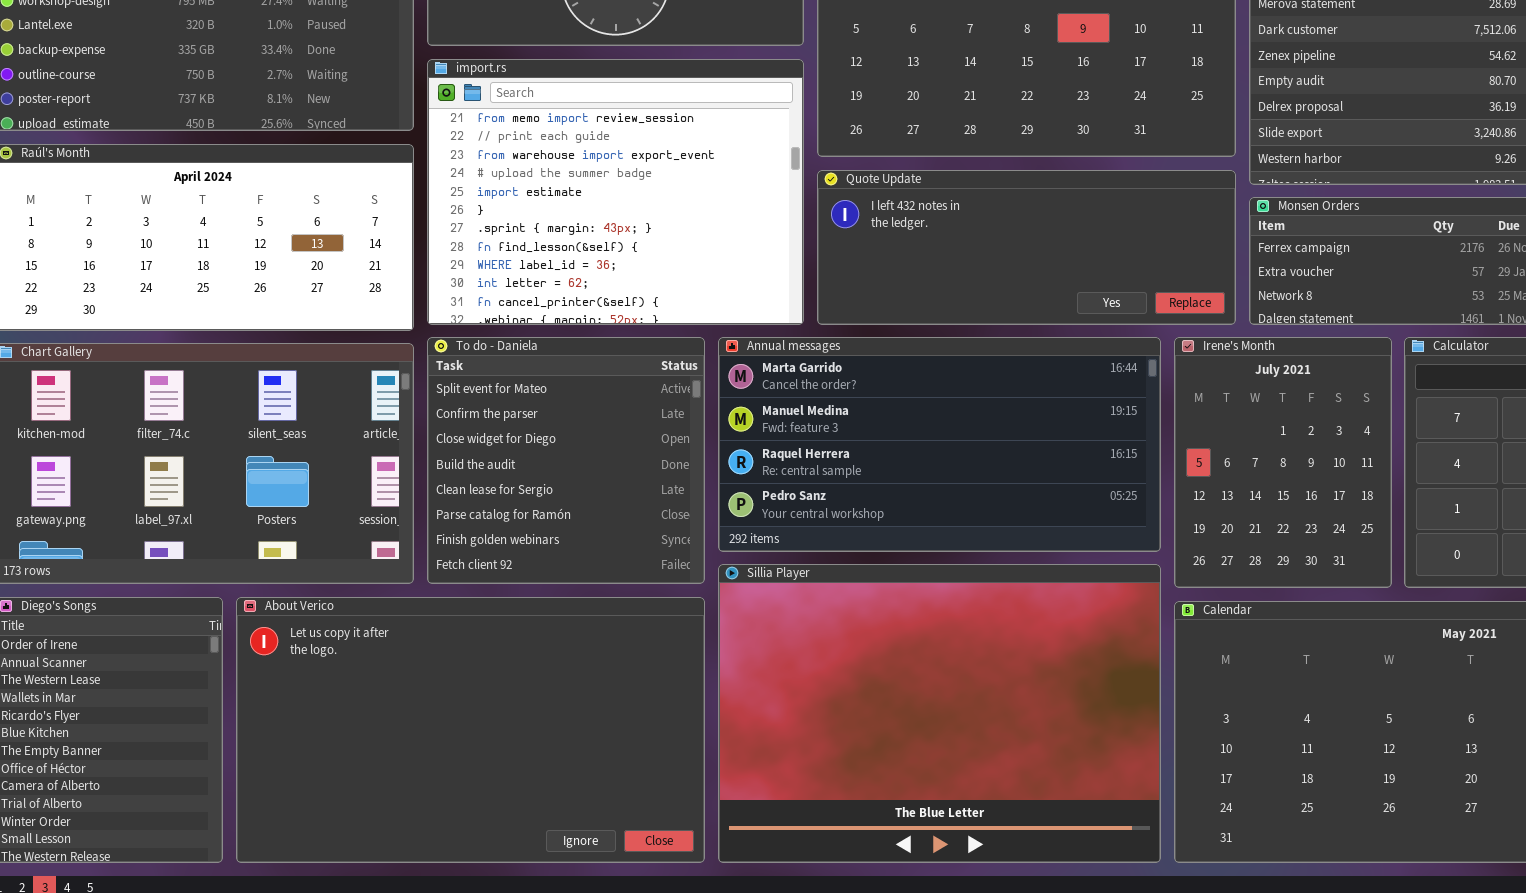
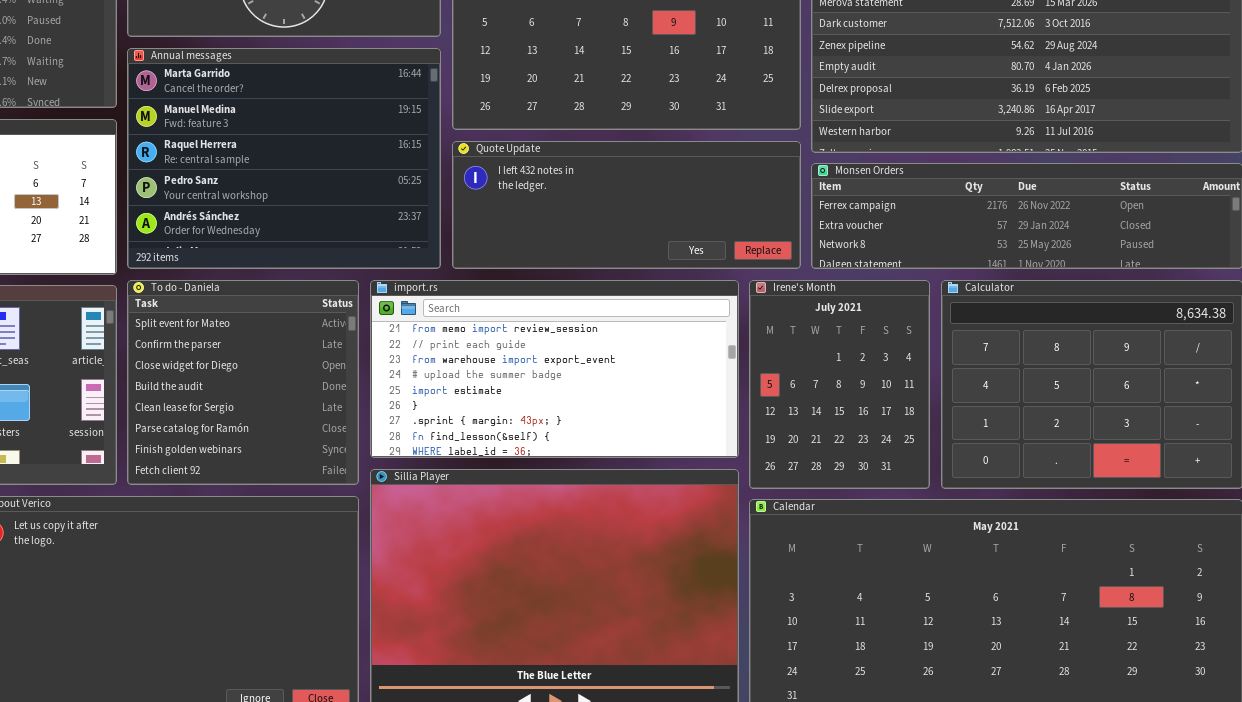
import.rs: [427,59,804,325] -> [370,280,739,458], moved, resized
Annual messages: [718,337,1161,552] -> [127,48,441,269], moved, resized

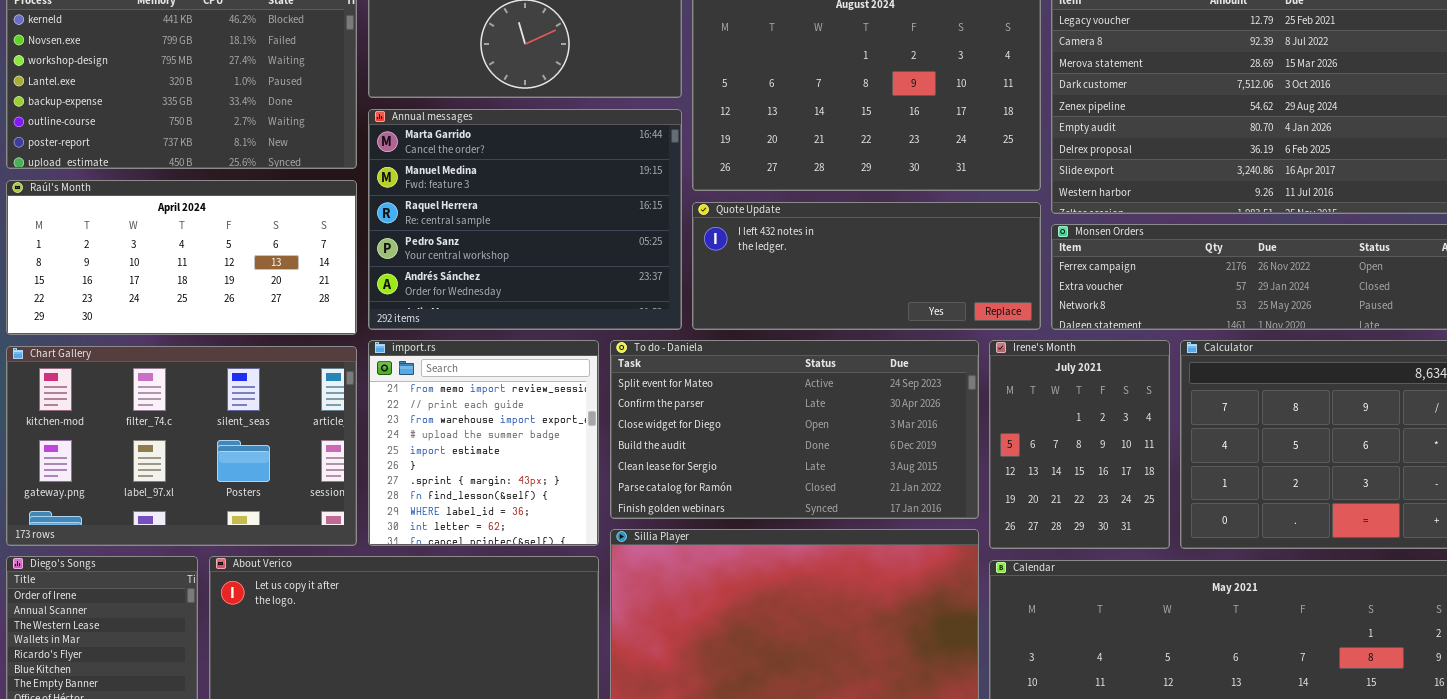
To do - Daniela: [127,280,359,485] -> [610,340,979,519], moved, resized
import.rs: [370,280,739,458] -> [368,340,599,546], moved, resized

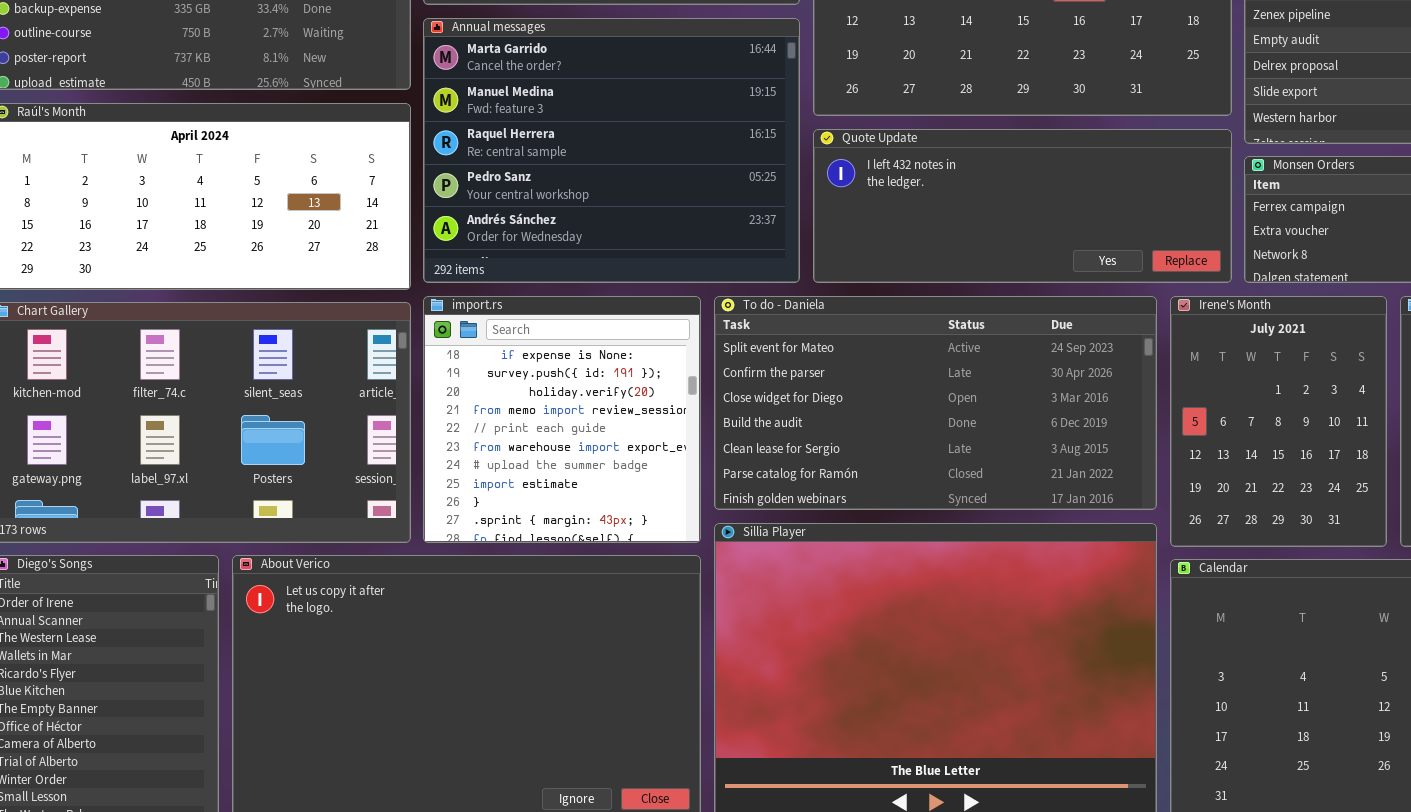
import.rs: [368,340,599,546] -> [423,296,701,543], scrolled up 3 rows

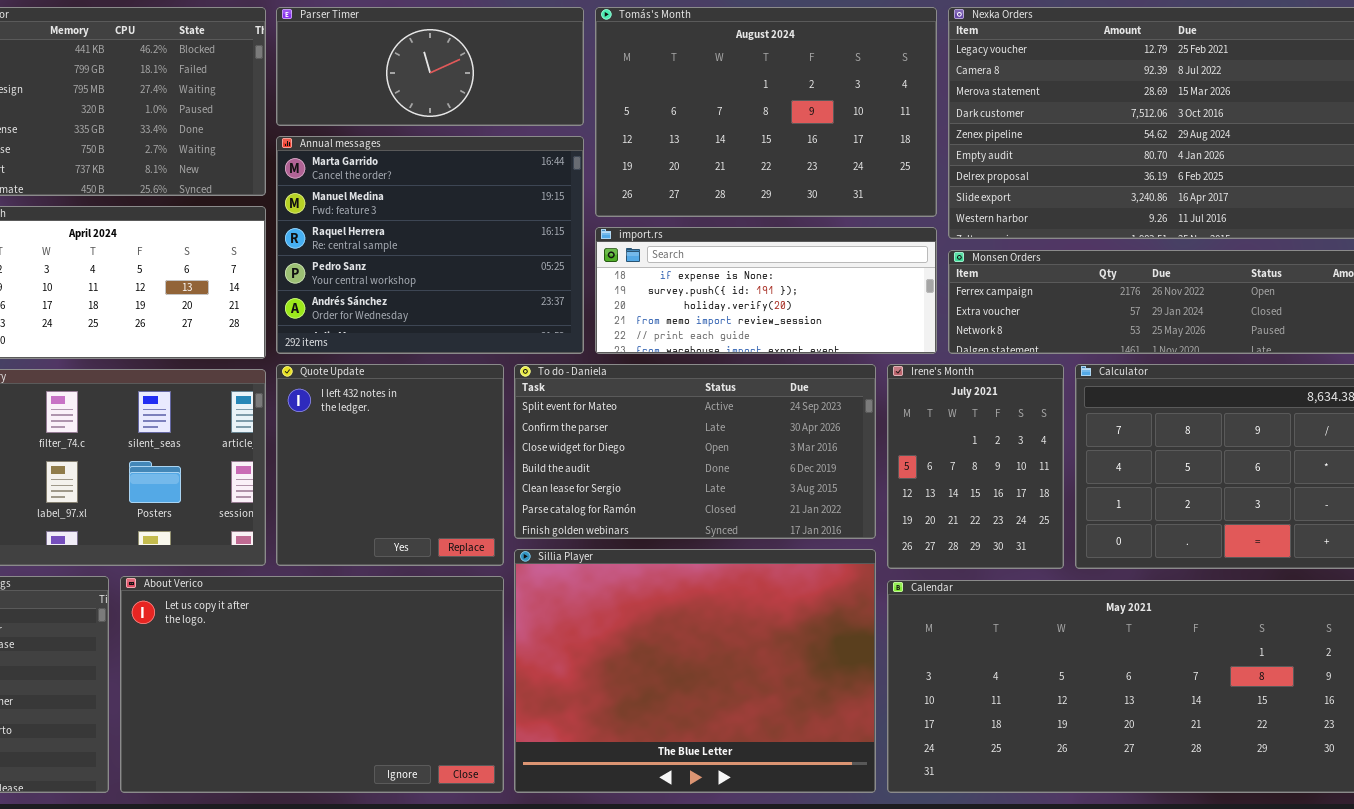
Quote Update: [813,129,1232,283] -> [276,364,504,566], moved, resized
import.rs: [423,296,701,543] -> [595,227,937,354], moved, resized

